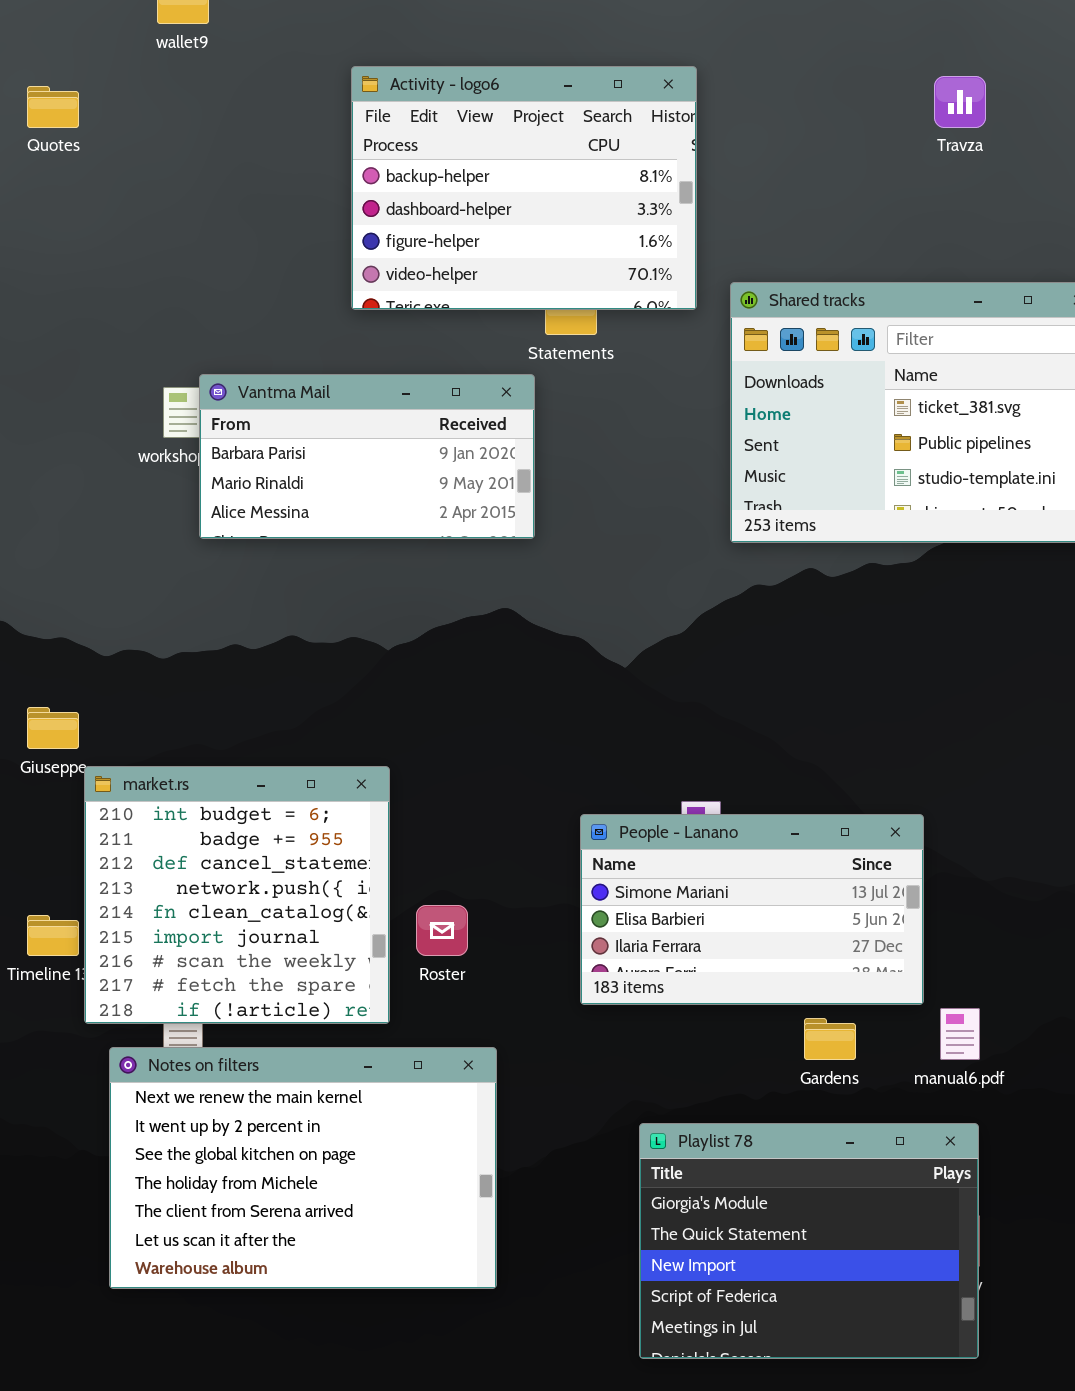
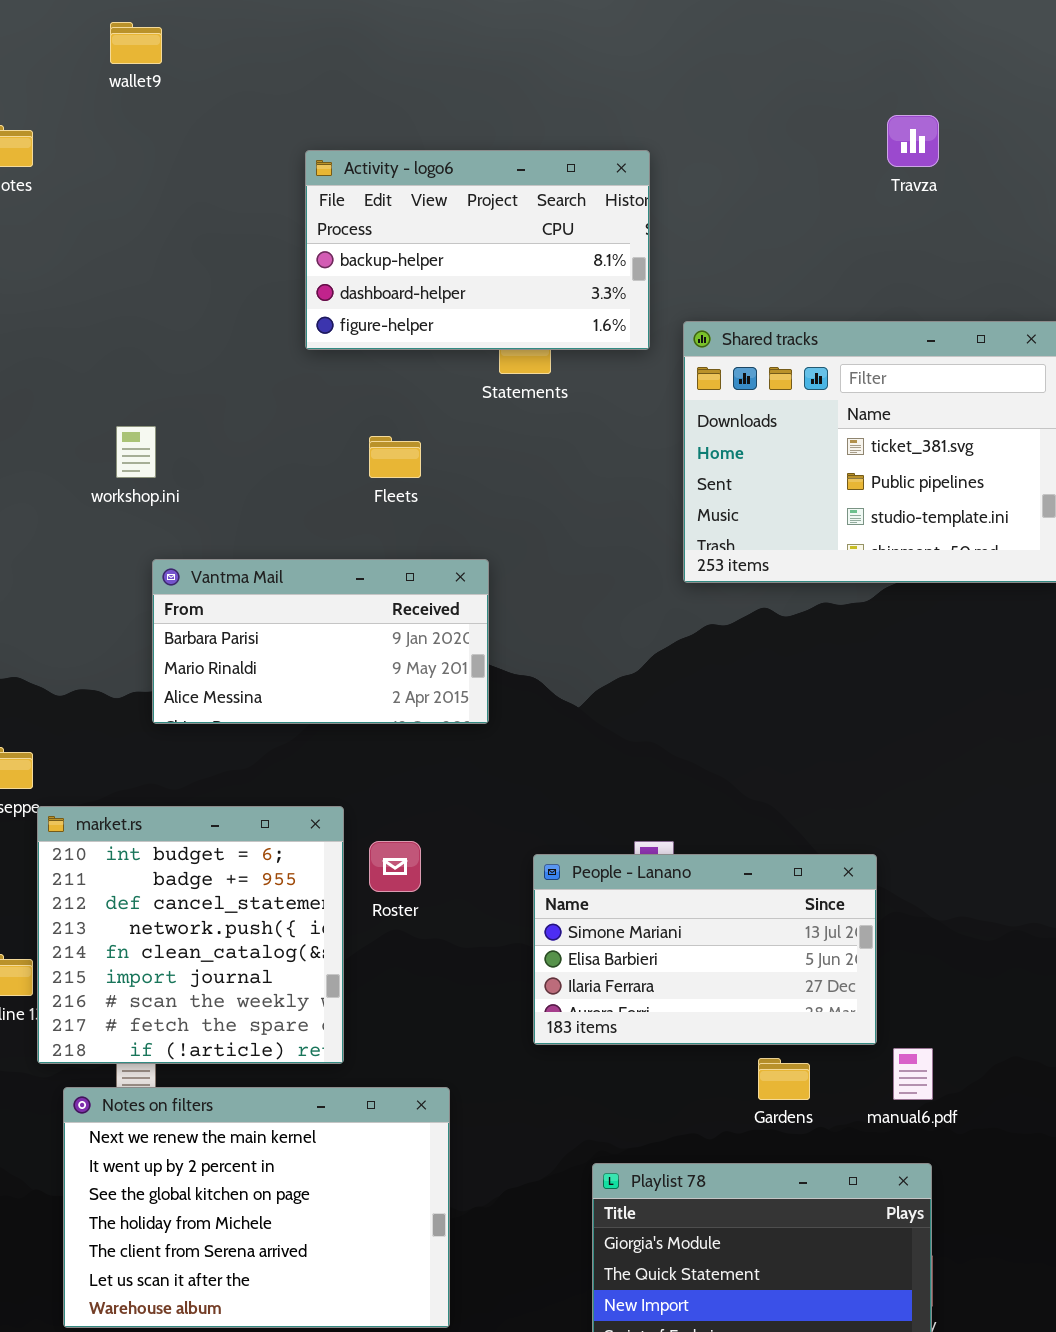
Activity - logo6: [351,66,697,310] -> [305,150,650,350], resized
Vantma Mail: [199,374,535,539] -> [152,559,489,724], moved
Roster: [416,905,468,956] -> [369,841,421,892], moved

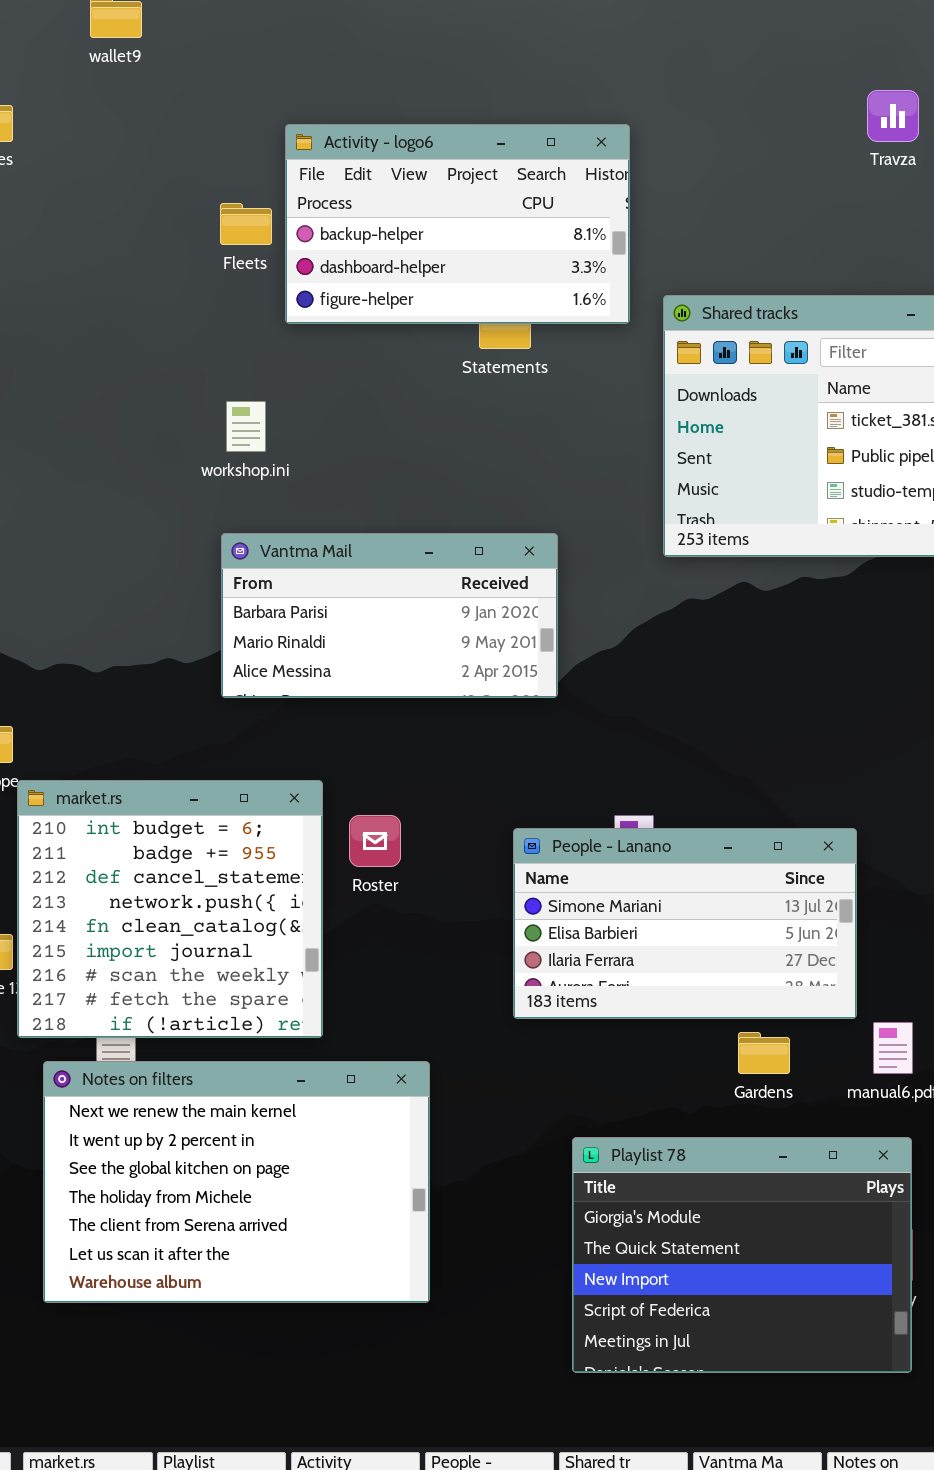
workshop.ini: [116,426,156,478] -> [226,401,266,452], moved
Fleets: [369,436,421,478] -> [220,203,272,245], moved
Vantma Mail: [152,559,489,724] -> [221,533,558,698], moved

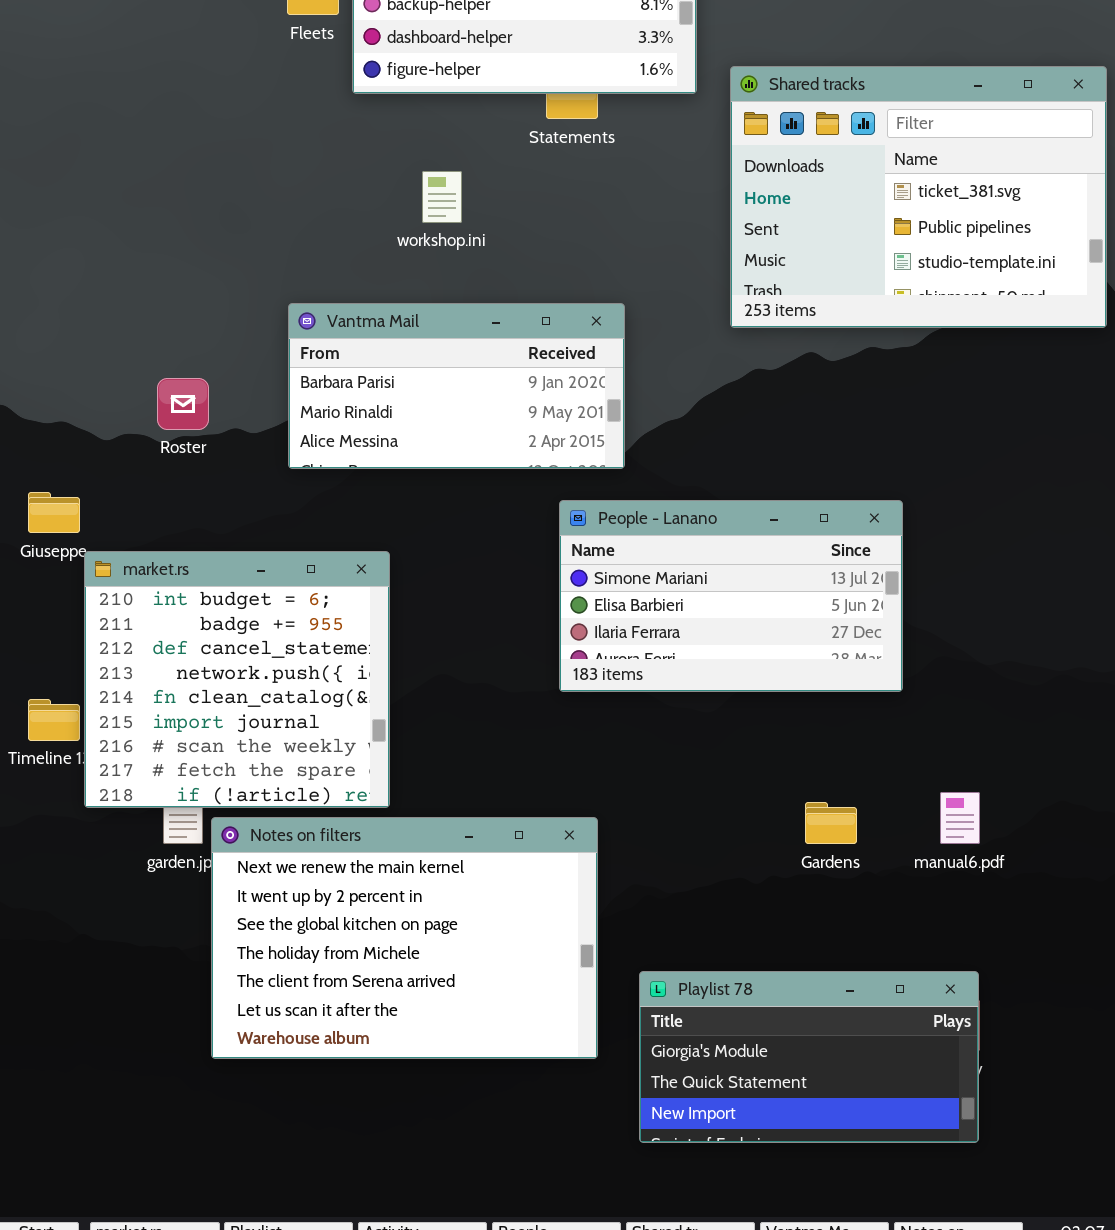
workshop.ini: [226,401,266,452] -> [422,171,462,223], moved
Roster: [349,815,401,867] -> [157,378,209,430], moved
People - Lanano: [513,828,857,1019] -> [559,500,903,692], moved
Notes on filters: [43,1061,430,1303] -> [211,817,598,1059], moved
Playlist 78: [572,1137,912,1373] -> [639,971,979,1143], resized

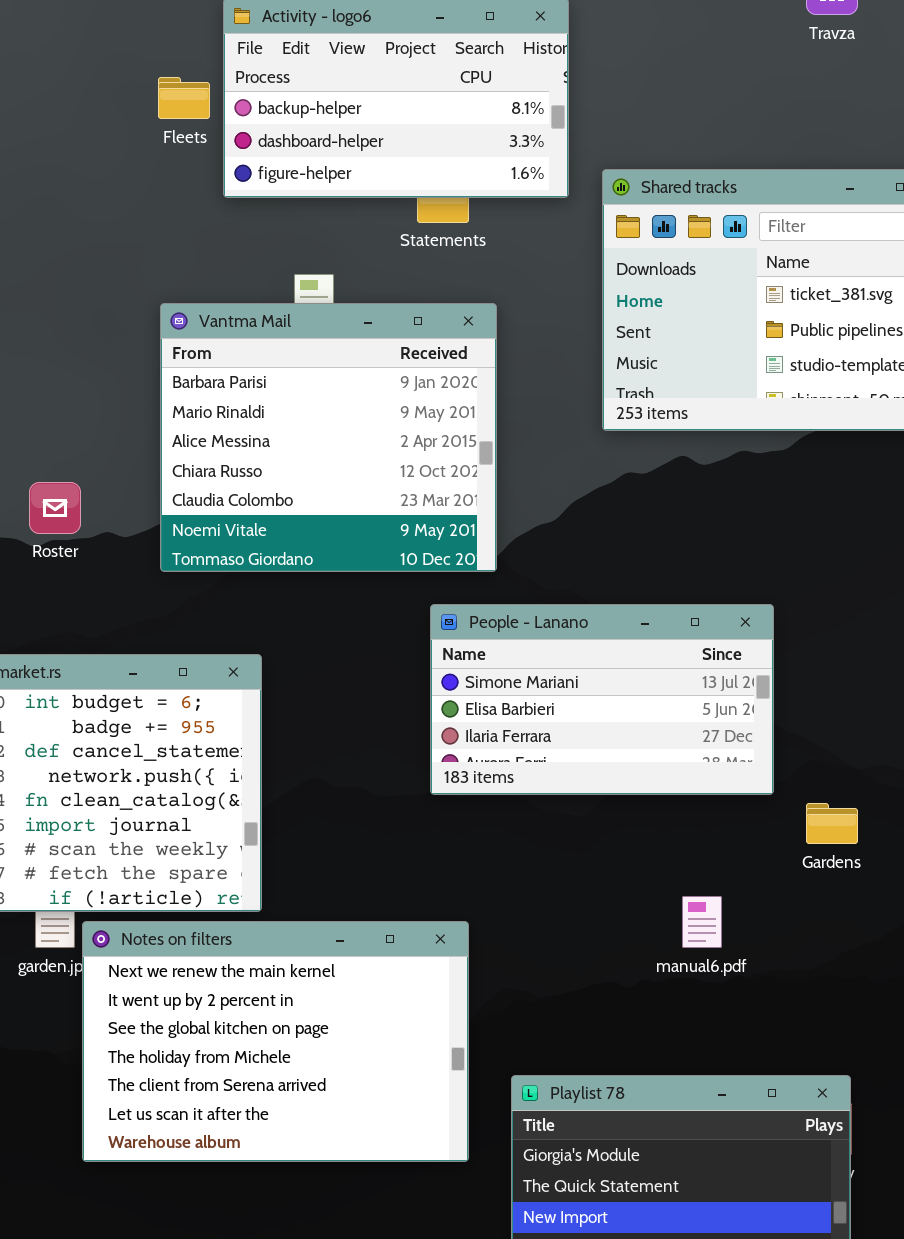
Vantma Mail: [288,303,625,469] -> [160,303,497,572], resized
manual6.pdf: [940,792,980,844] -> [682,896,722,948], moved
Gardens: [805,802,857,844] -> [806,803,858,844], moved

